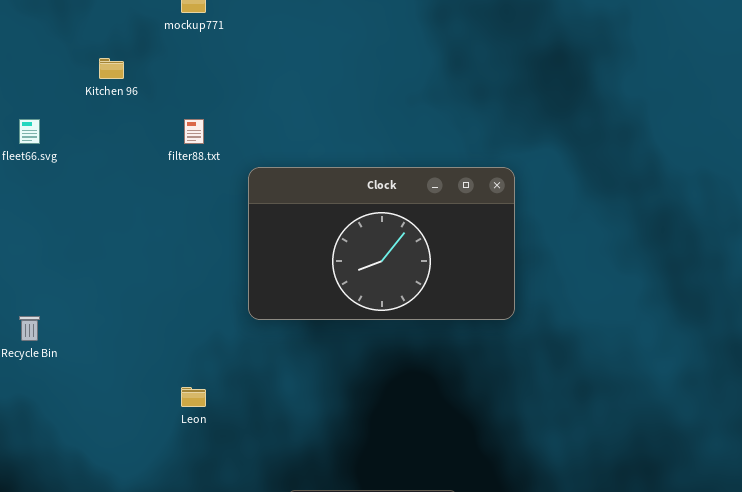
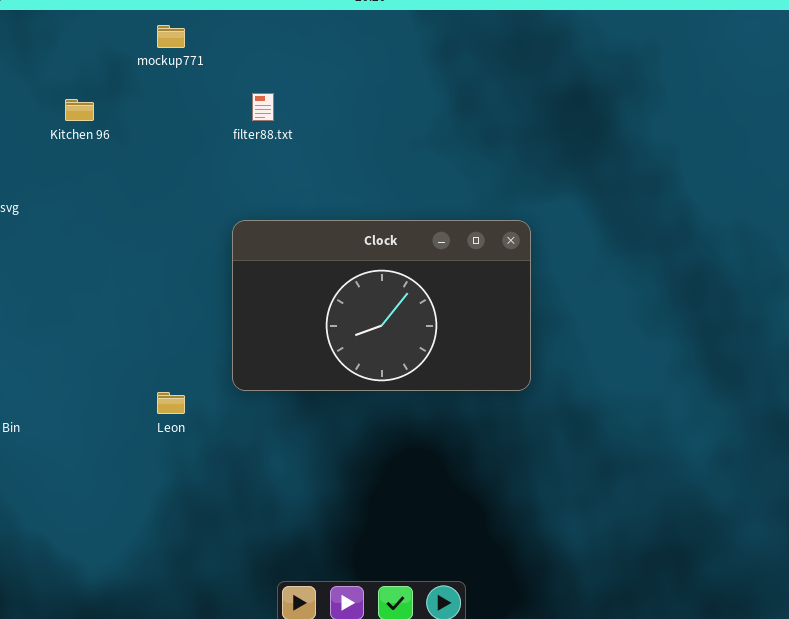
filter88.txt: [184,119,204,144] -> [252,93,274,121], moved
Leon: [181,387,206,407] -> [157,392,185,414], moved

